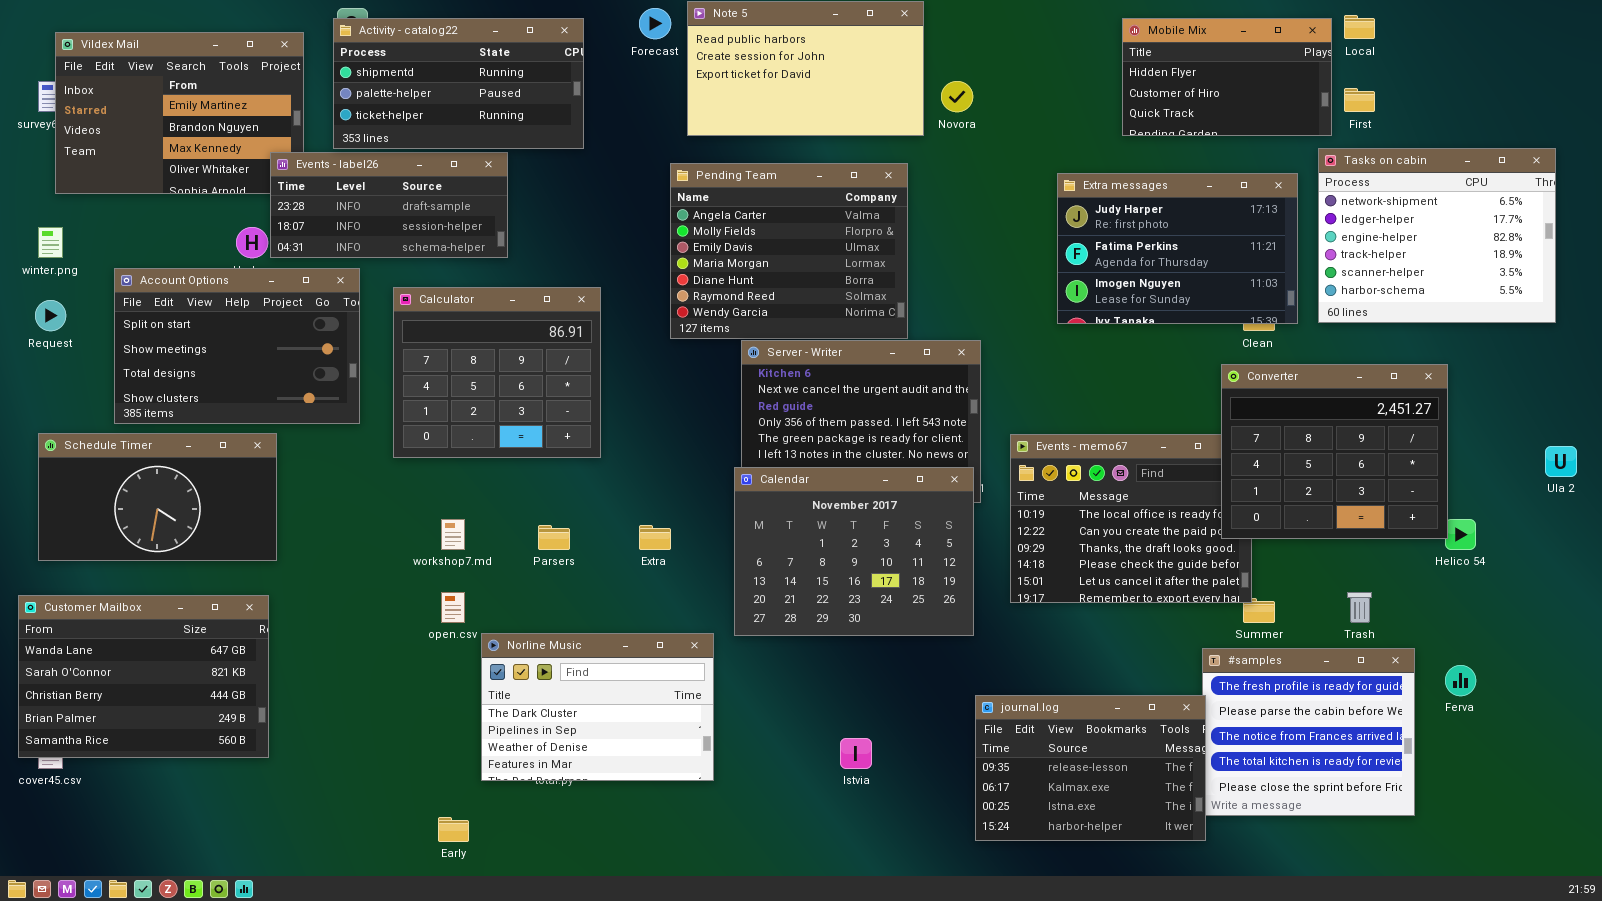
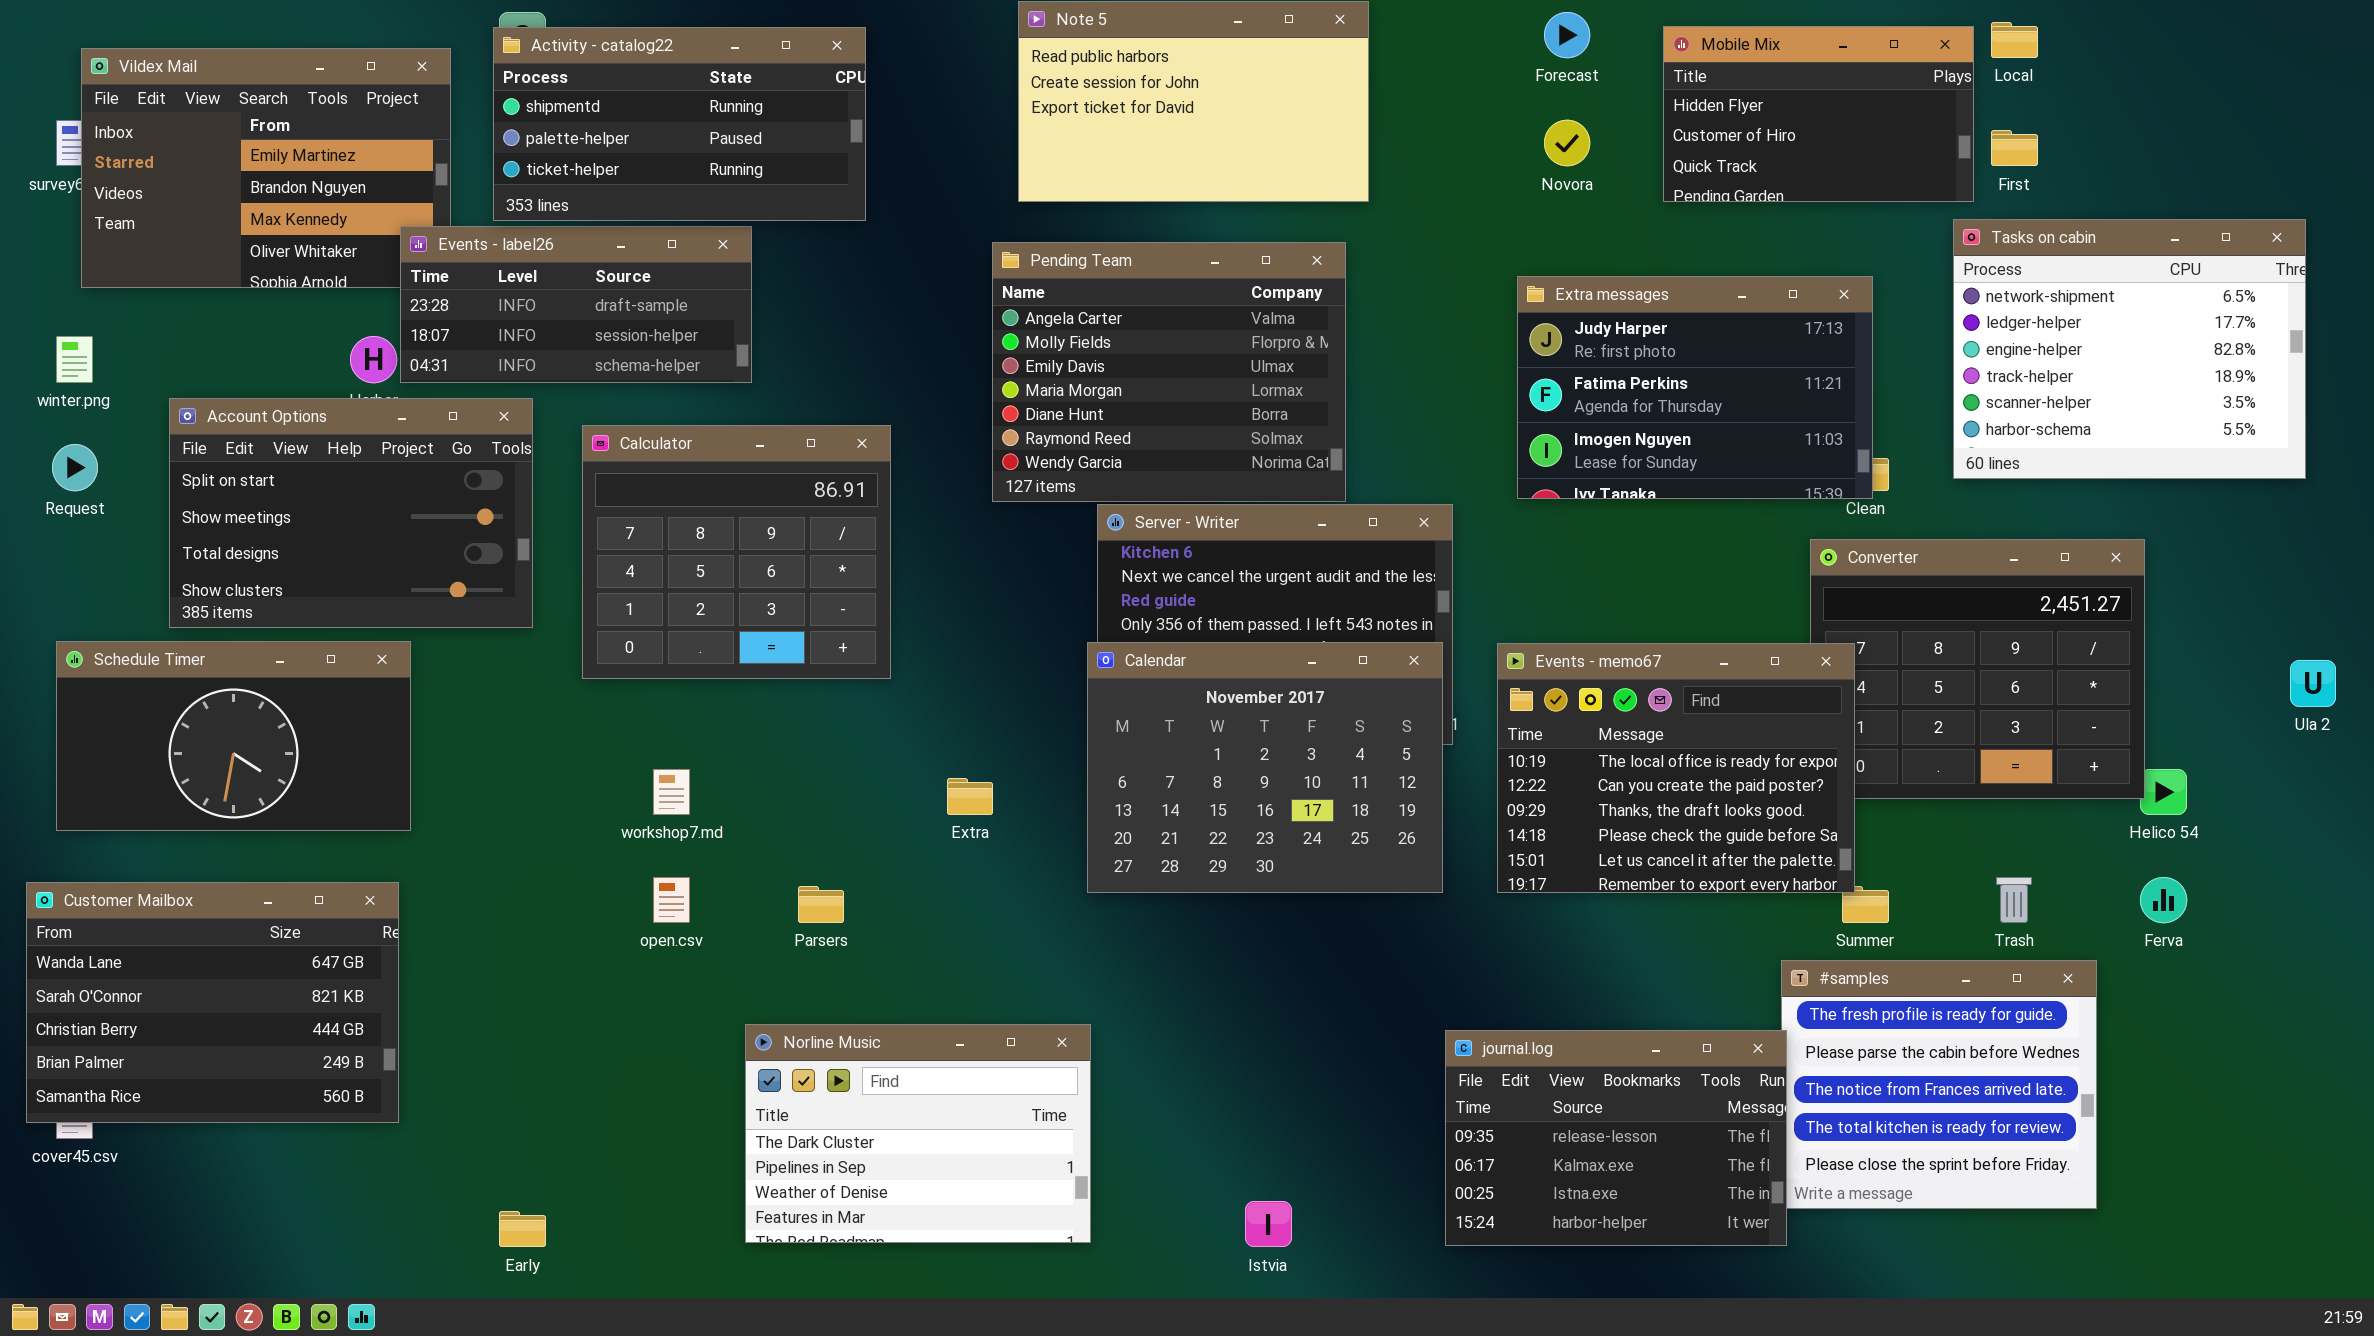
Forecast: [639,8,671,39] -> [1544,12,1590,58], moved
Novora: [941,81,973,112] -> [1544,120,1590,166], moved
Extra messages: [1057,173,1298,324] -> [1517,276,1873,499], moved
Events - memo67: [1010,434,1252,603] -> [1497,643,1855,893], raised
Calendar: [734,467,974,636] -> [1087,642,1443,893], moved
Parsers: [538,525,570,550] -> [798,886,844,923], moved
Norline Music: [481,633,714,781] -> [745,1024,1091,1243], moved
Ferva: [1445,665,1476,696] -> [2140,877,2187,923], moved
Istvia: [840,738,872,769] -> [1245,1201,1292,1247], moved
Early: [438,817,469,842] -> [499,1211,546,1247], moved

